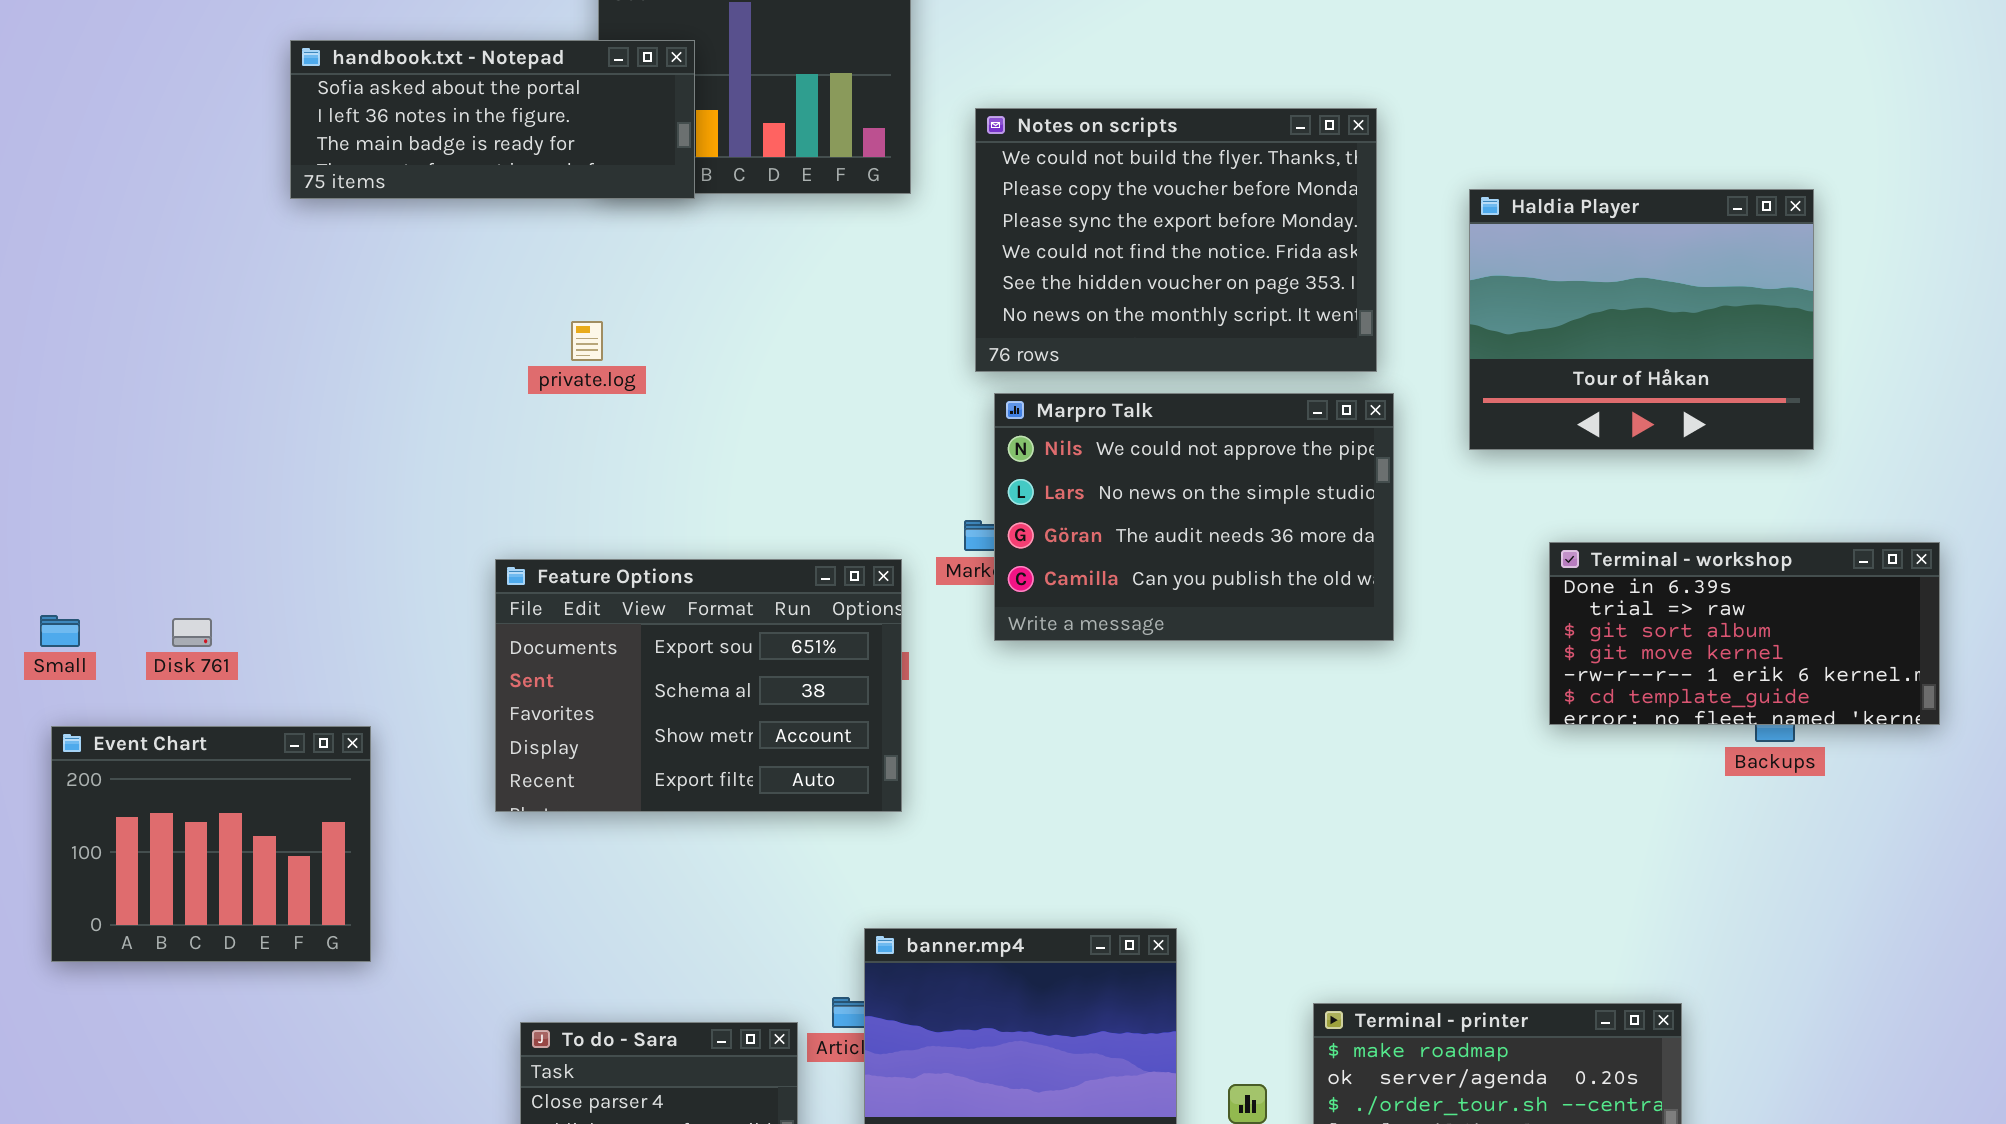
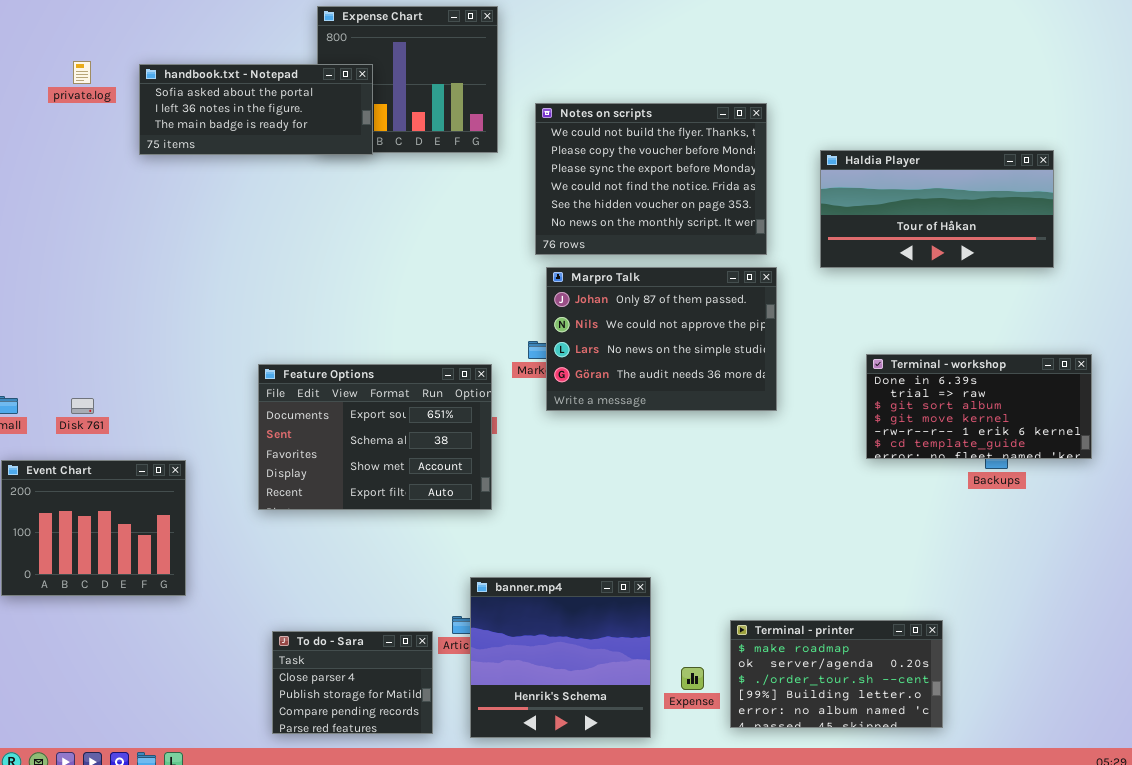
Haldia Player: [1469,189,1814,450] -> [820,150,1054,268], resized
private.log: [571,321,603,361] -> [73,61,91,84], moved
Marpro Talk: [994,393,1394,641] -> [546,267,777,411], scrolled up 1 row

